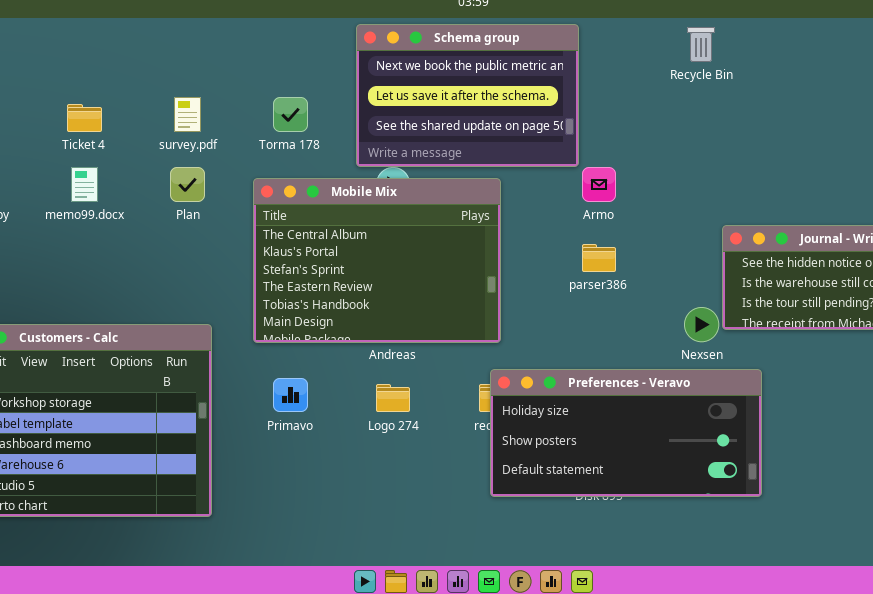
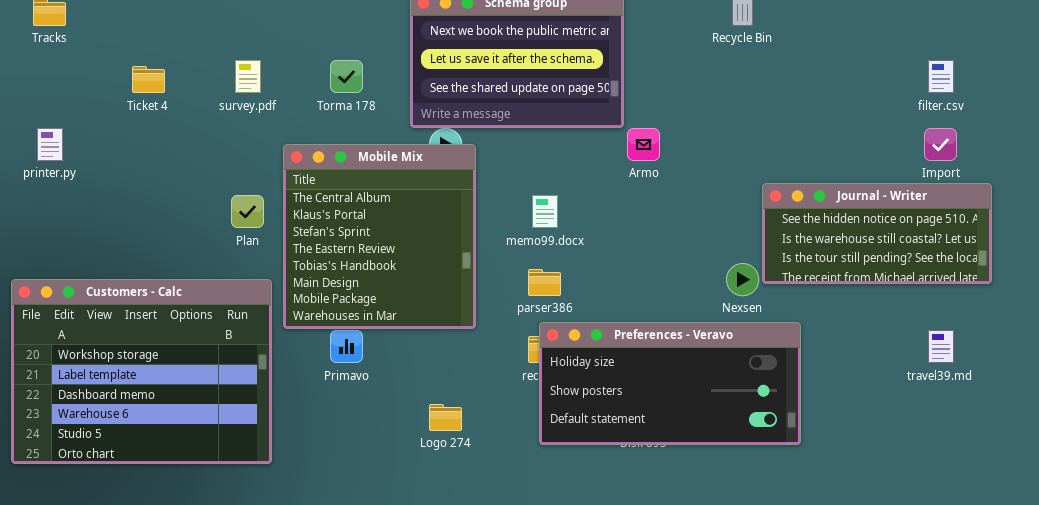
memo99.docx: [71,167,98,202] -> [532,195,558,228], moved
Plan: [170,167,205,202] -> [231,195,264,228], moved
Mobile Mix: [253,178,501,343] -> [283,144,476,329], moved, resized
parser386: [582,244,616,272] -> [528,269,561,296], moved
Logo 274: [376,384,410,412] -> [429,404,462,431], moved

